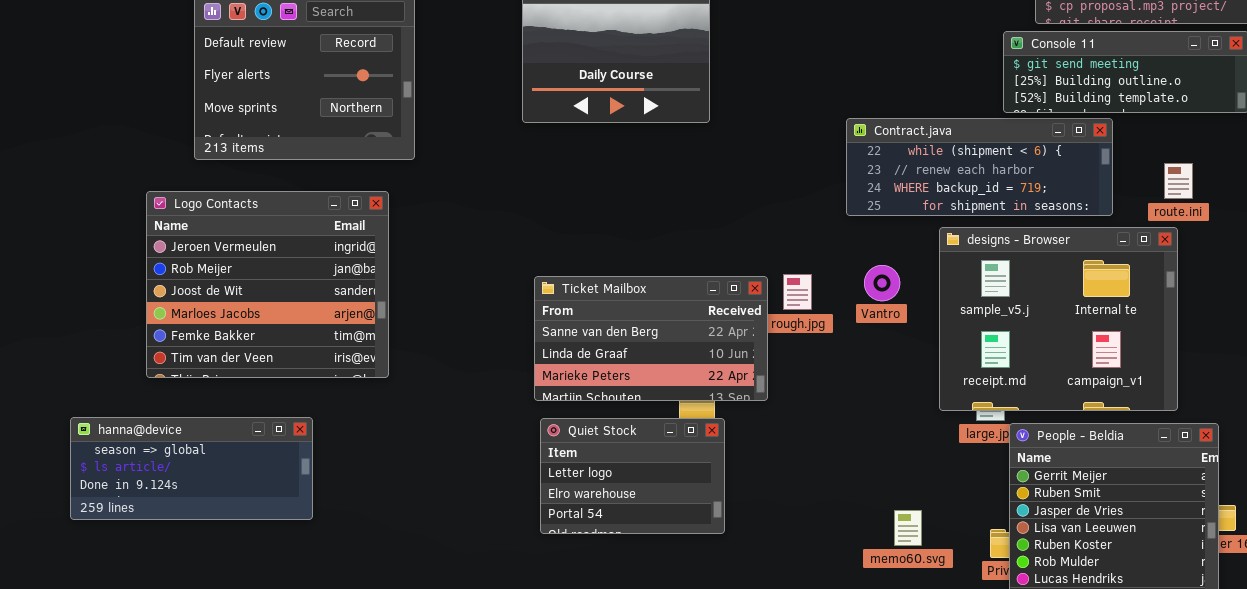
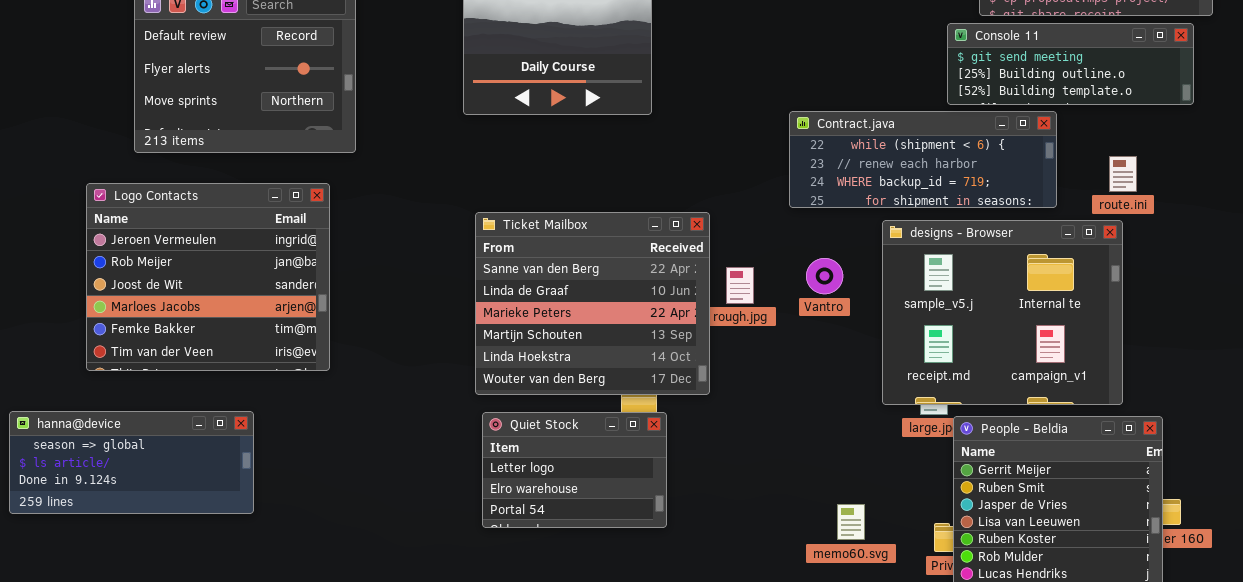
Ticket Mailbox: [534,276,768,401] -> [475,212,710,395], resized

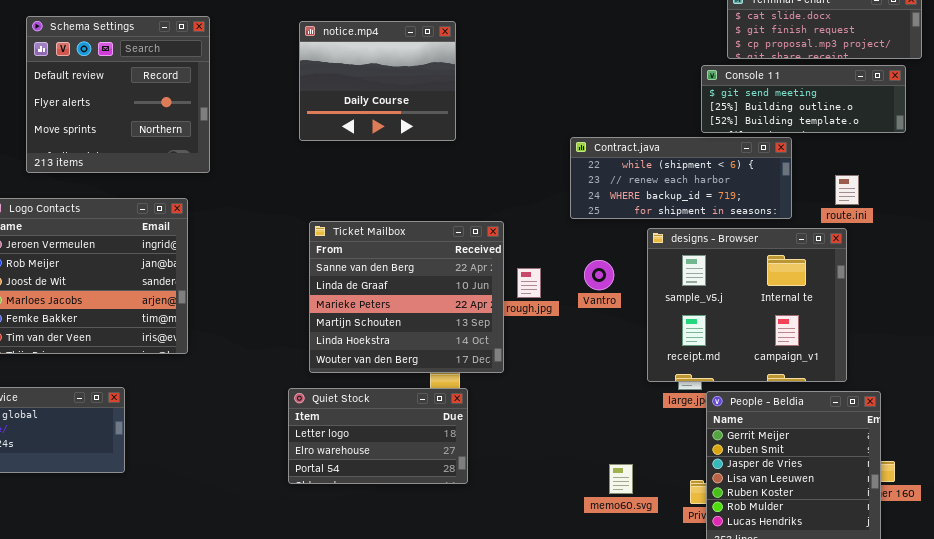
Quiet Stock: [482,412,667,528] -> [288,388,468,484], resized

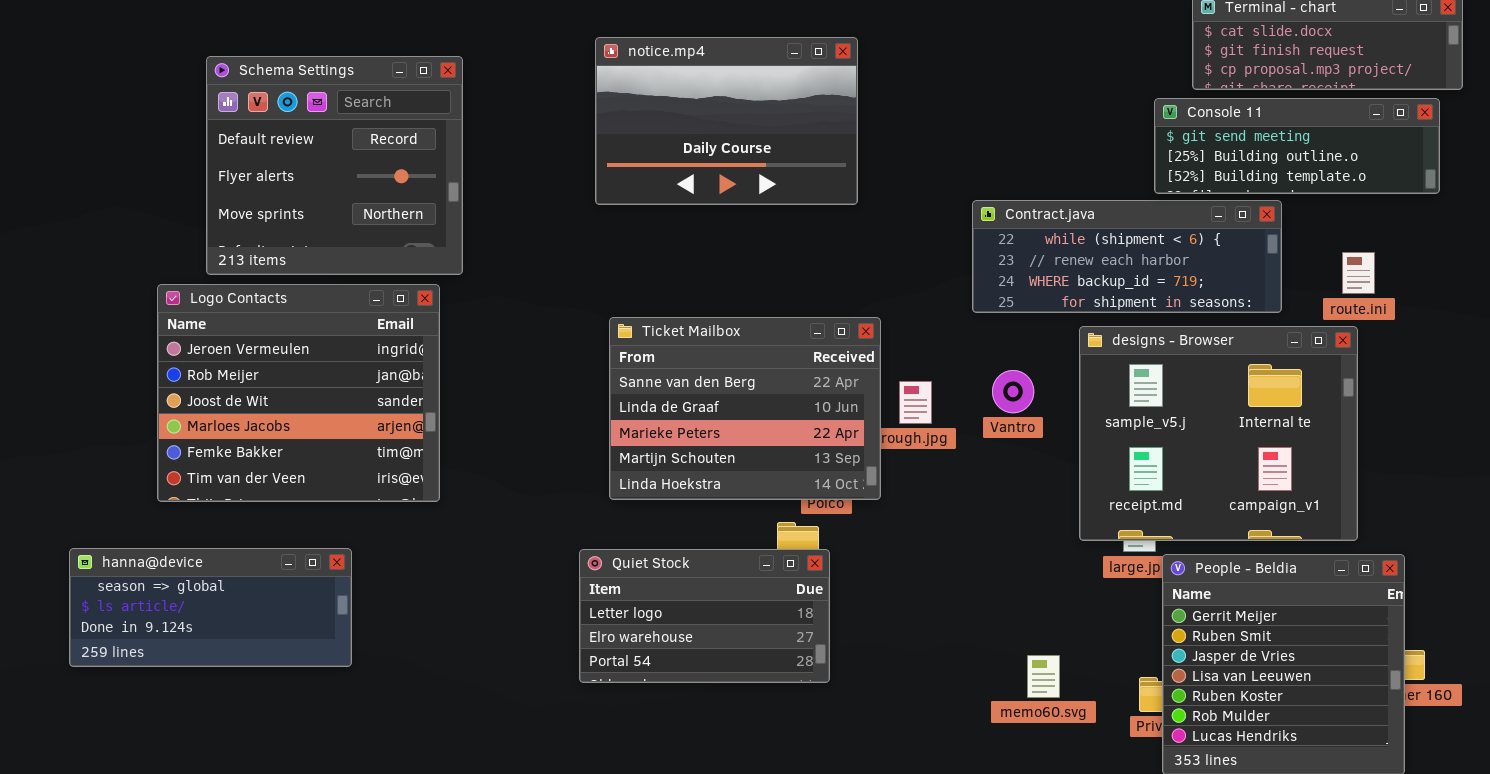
Schema Settings: [26,16,210,173] -> [206,56,463,275], moved
notice.mp4: [299,21,456,141] -> [595,37,858,205], resized
Ticket Mailbox: [309,221,504,373] -> [609,317,881,500], resized

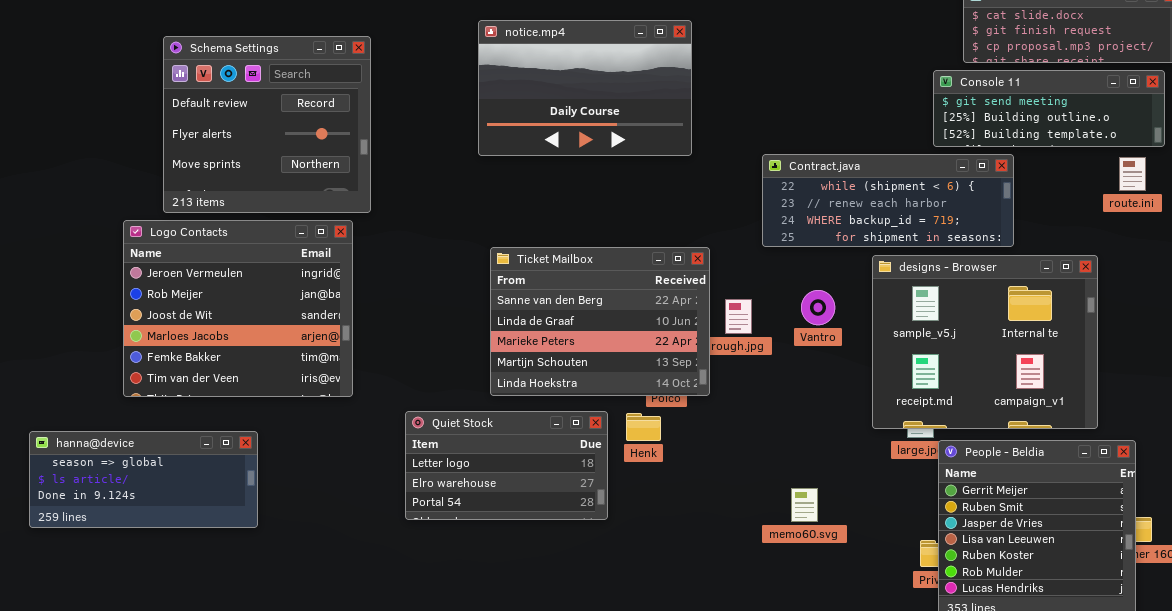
Contract.java: [972,200,1282,313] -> [762,154,1014,247], moved
route.ini: [1342,252,1375,294] -> [1119,157,1146,191], moved
hanna@device: [69,548,352,667] -> [29,431,258,528], moved
Quiet Stock: [579,549,830,683] -> [405,411,608,520], moved
memo60.svg: [1027,655,1060,698] -> [791,488,818,522], moved

